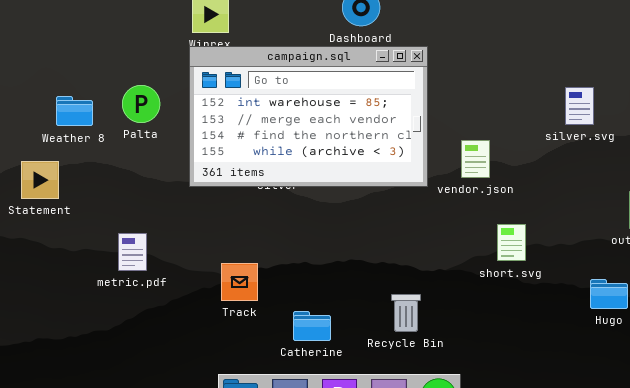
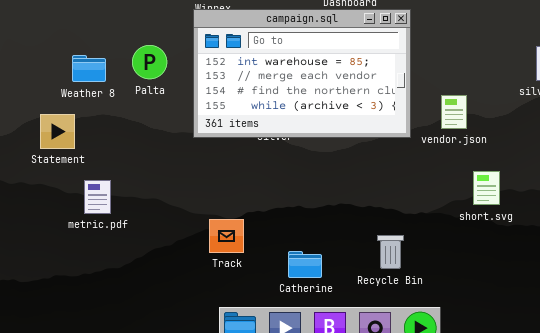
metric.pdf: [118,233,147,271] -> [84,180,111,214], moved
Track: [221,263,258,301] -> [209,219,244,253], moved

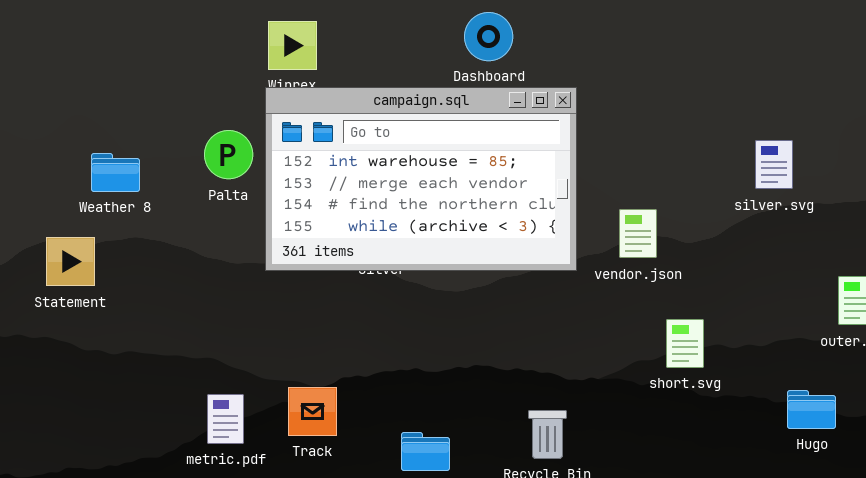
Palta: [132,45,167,79] -> [204,130,253,179], moved
metric.pdf: [84,180,111,214] -> [207,394,244,444], moved

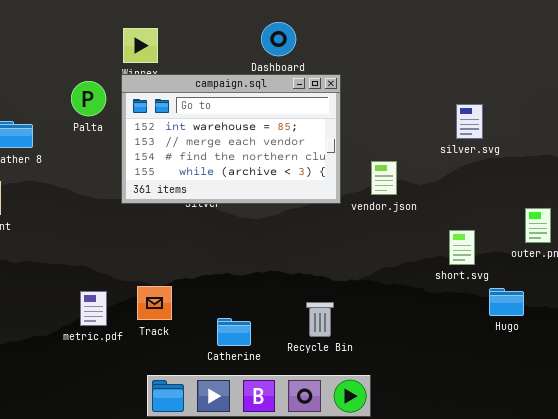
Palta: [204,130,253,179] -> [71,81,106,116], moved
silver.svg: [755,140,793,189] -> [456,104,483,139], moved
short.svg: [666,319,704,368] -> [449,230,475,265], moved

